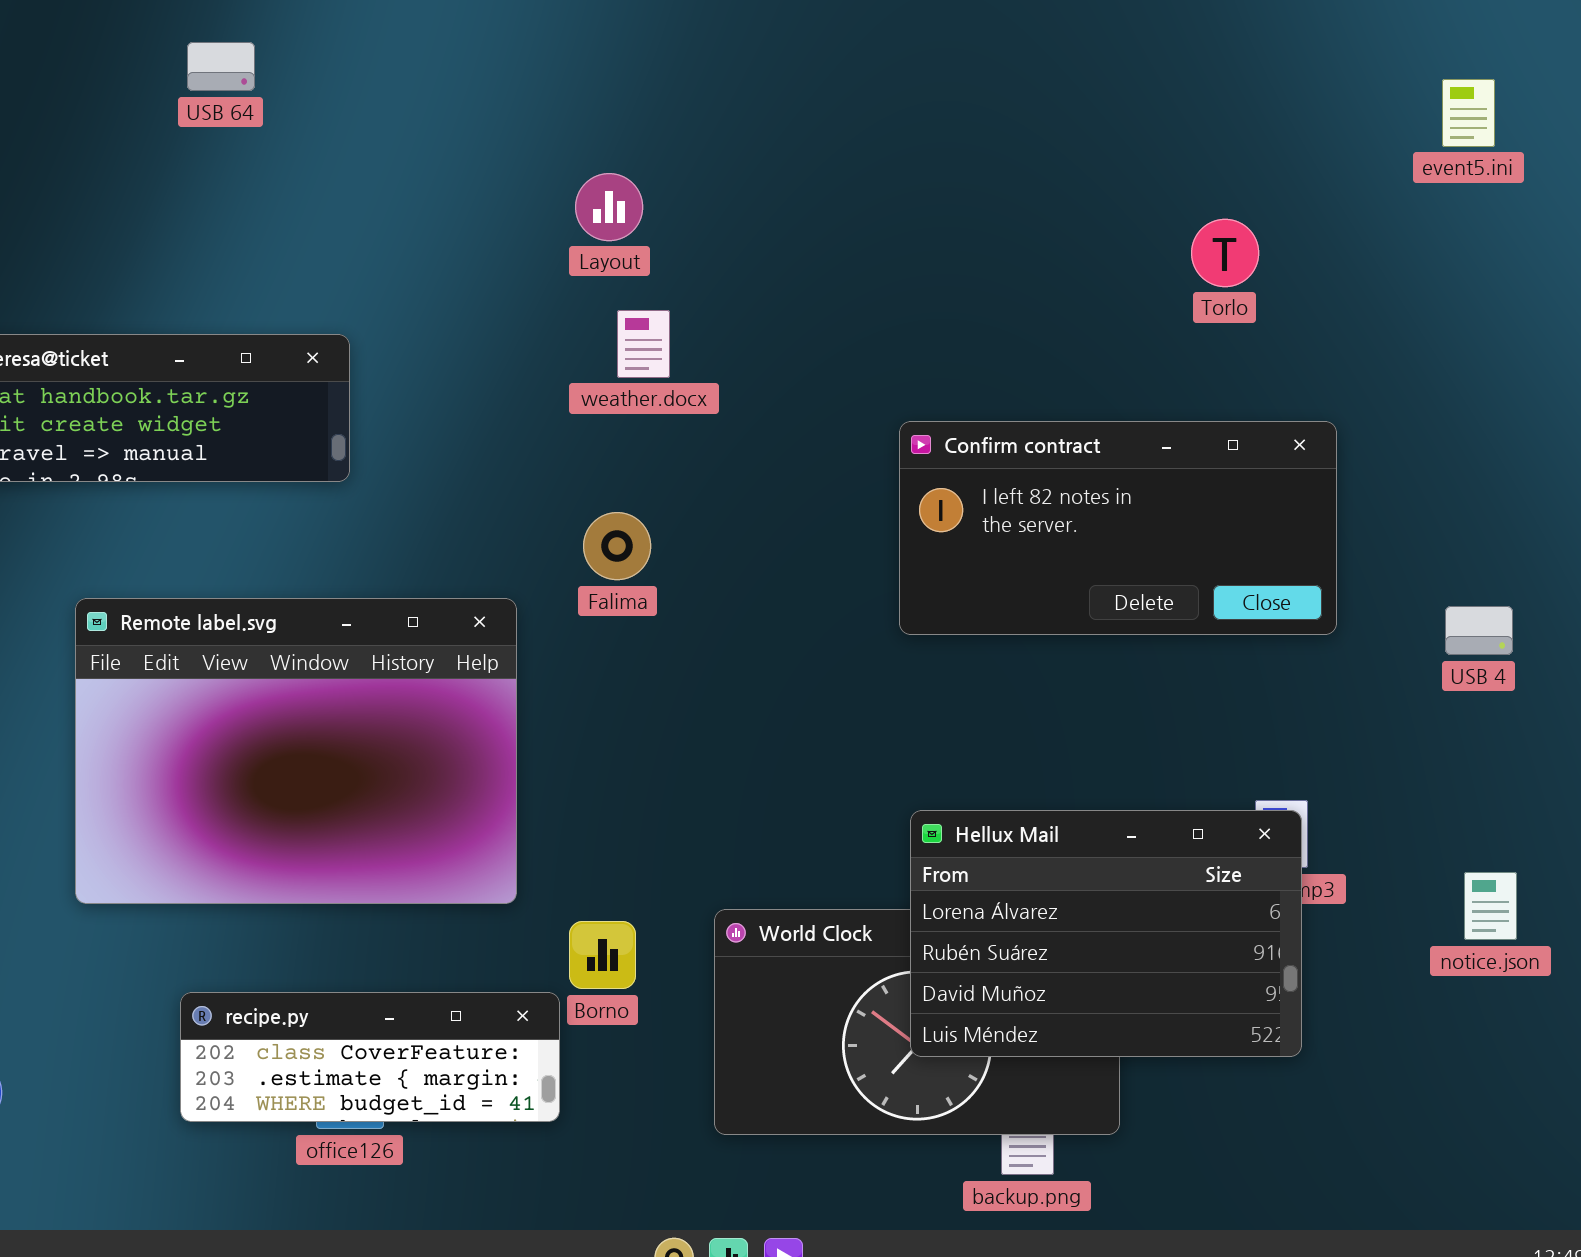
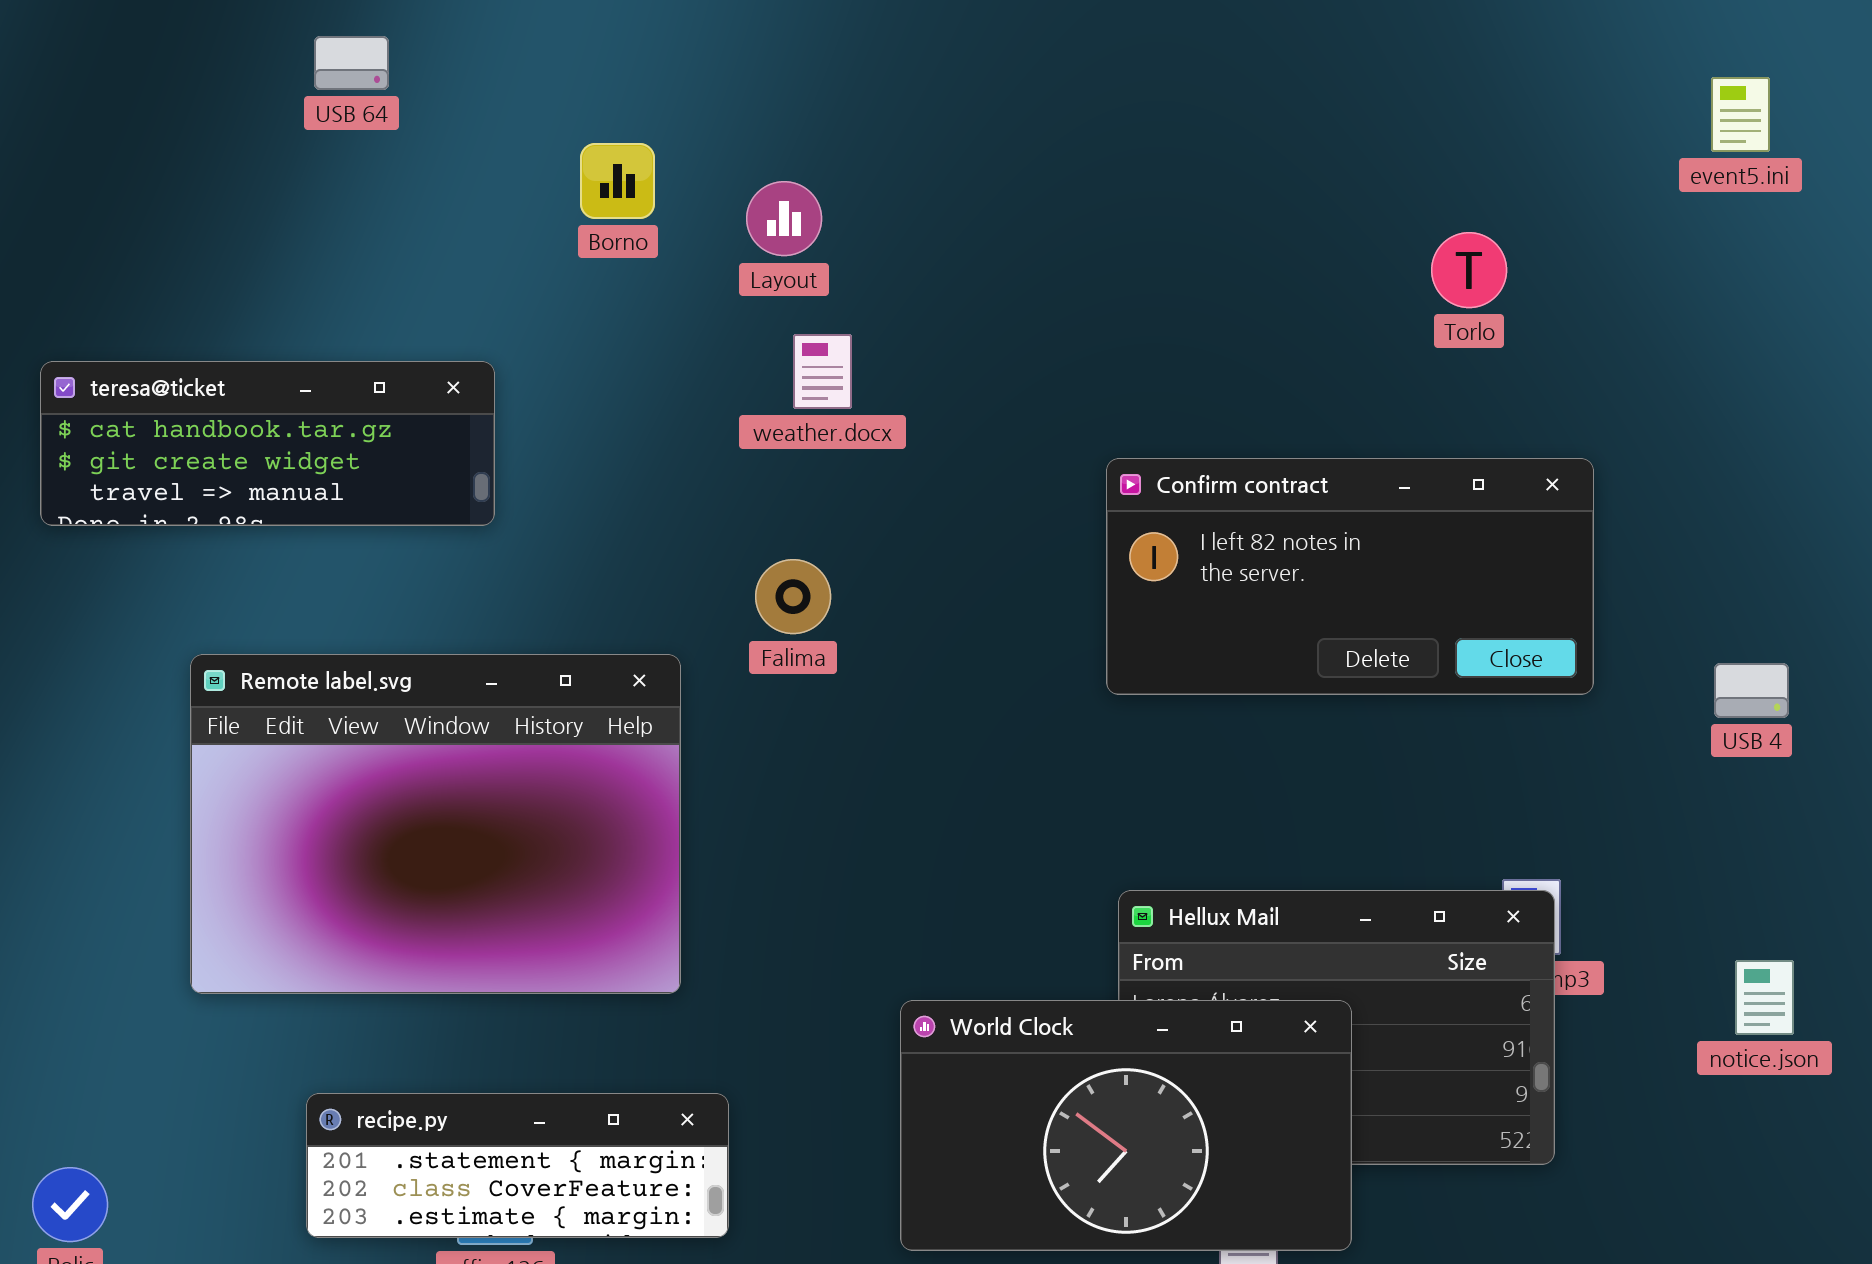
World Clock: [714,909,1120,1135] -> [900,1000,1352,1251], raised
Borno: [569,921,636,989] -> [580,143,655,219], moved
recipe.py: [180,992,560,1122] -> [306,1093,729,1238], scrolled up 1 row

